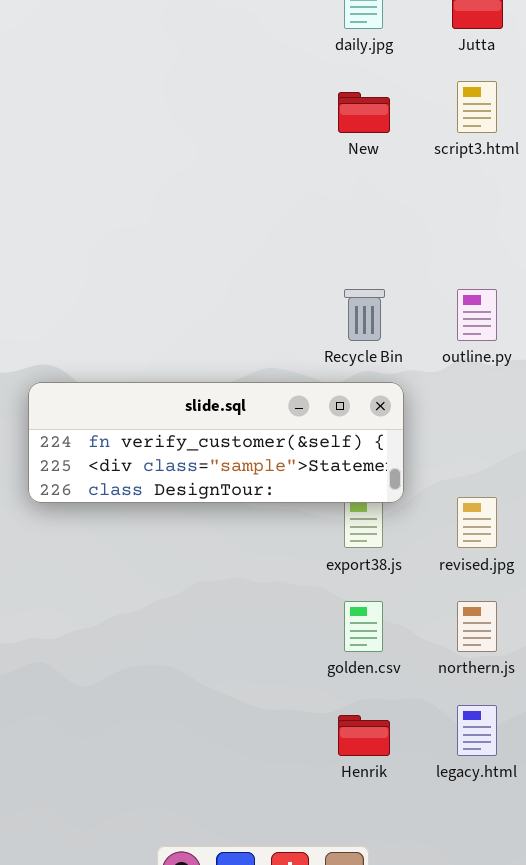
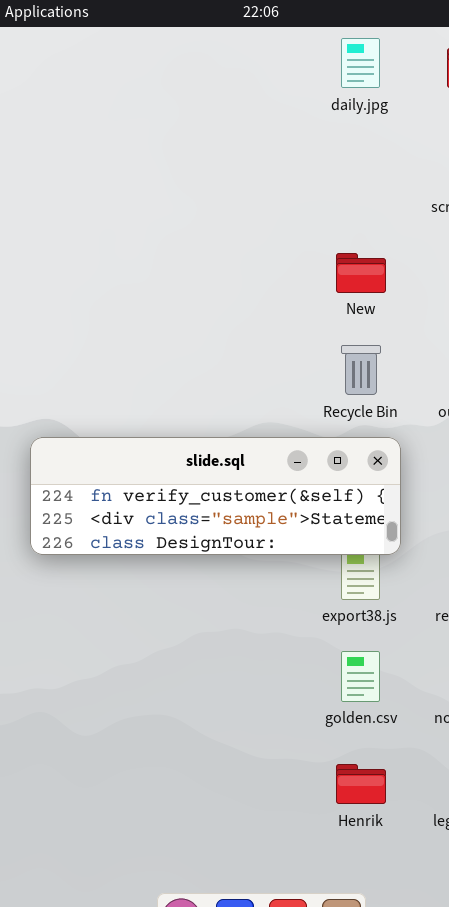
New: [338,92,390,133] -> [336,253,386,293], moved

